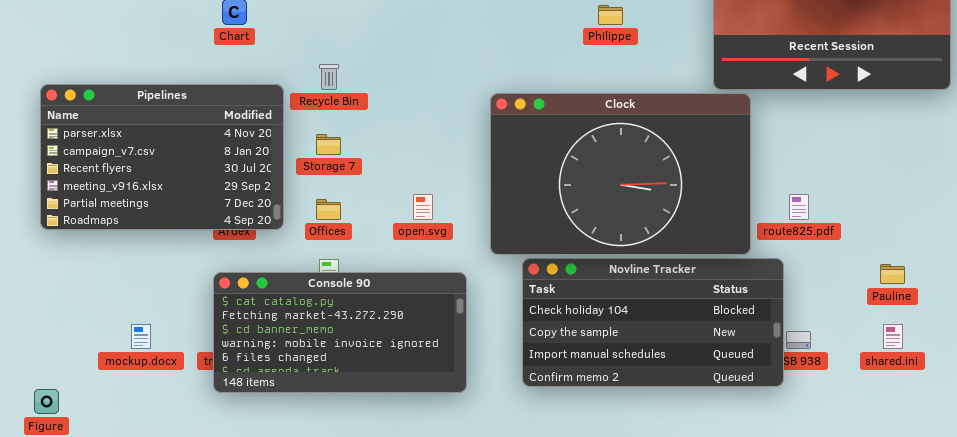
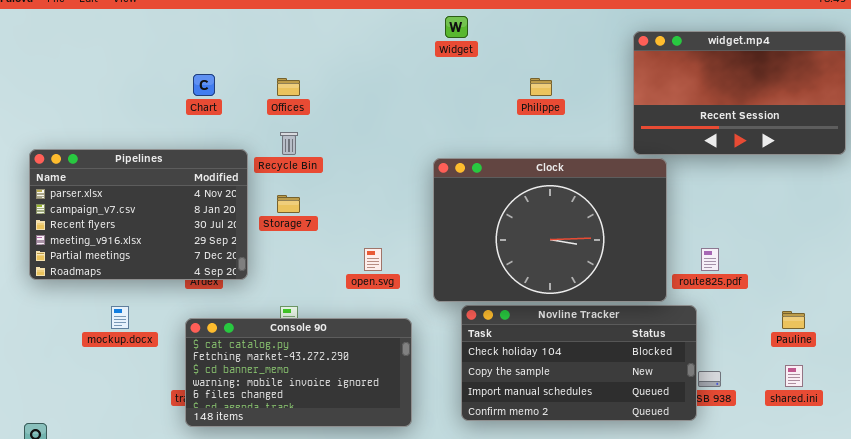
Offices: [316,199,341,220] -> [277,78,300,96], moved
mockup.docx: [131,324,151,349] -> [111,306,129,329], moved

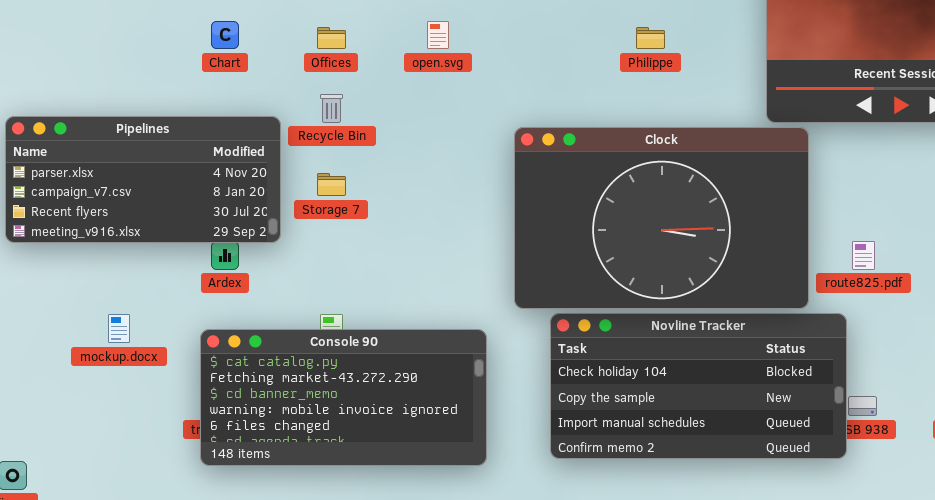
Pipelines: [29,149,248,280] -> [5,116,281,243], resized
open.svg: [364,248,382,271] -> [427,21,449,49], moved

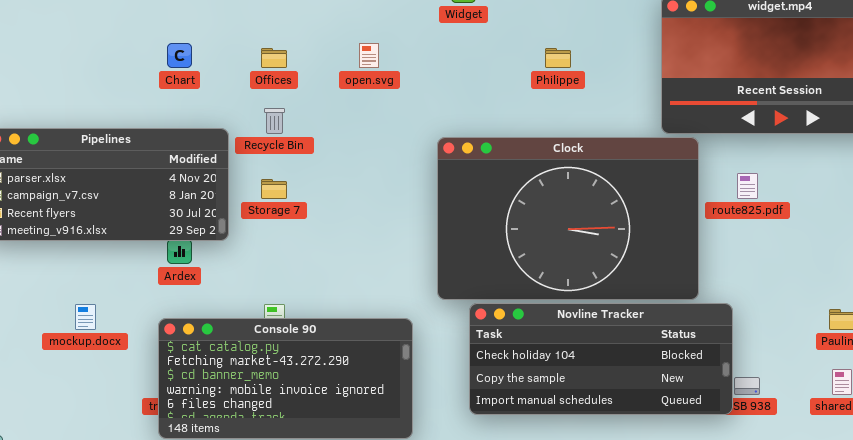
route825.pdf: [852,241,875,270] -> [737,173,758,199], moved
Novline Tracker: [550,313,847,459] -> [469,303,733,415], resized

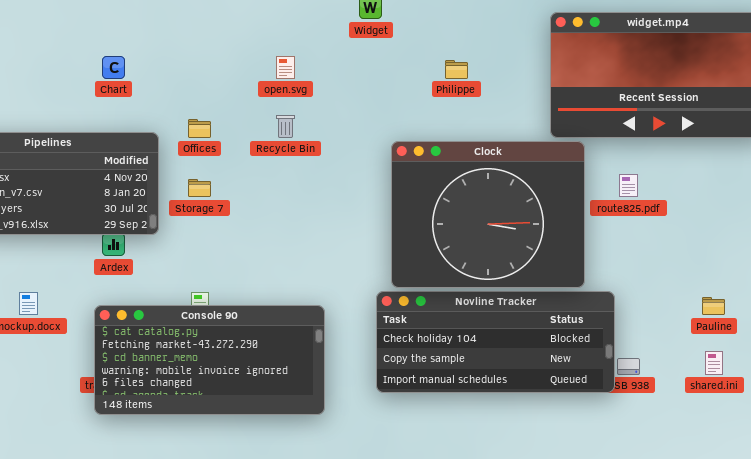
Offices: [261,48,287,68] -> [188,119,211,138], moved
Recycle Bin: [264,108,285,134] -> [276,115,295,138], moved
Clock: [437,137,699,300] -> [391,141,585,288], resized

